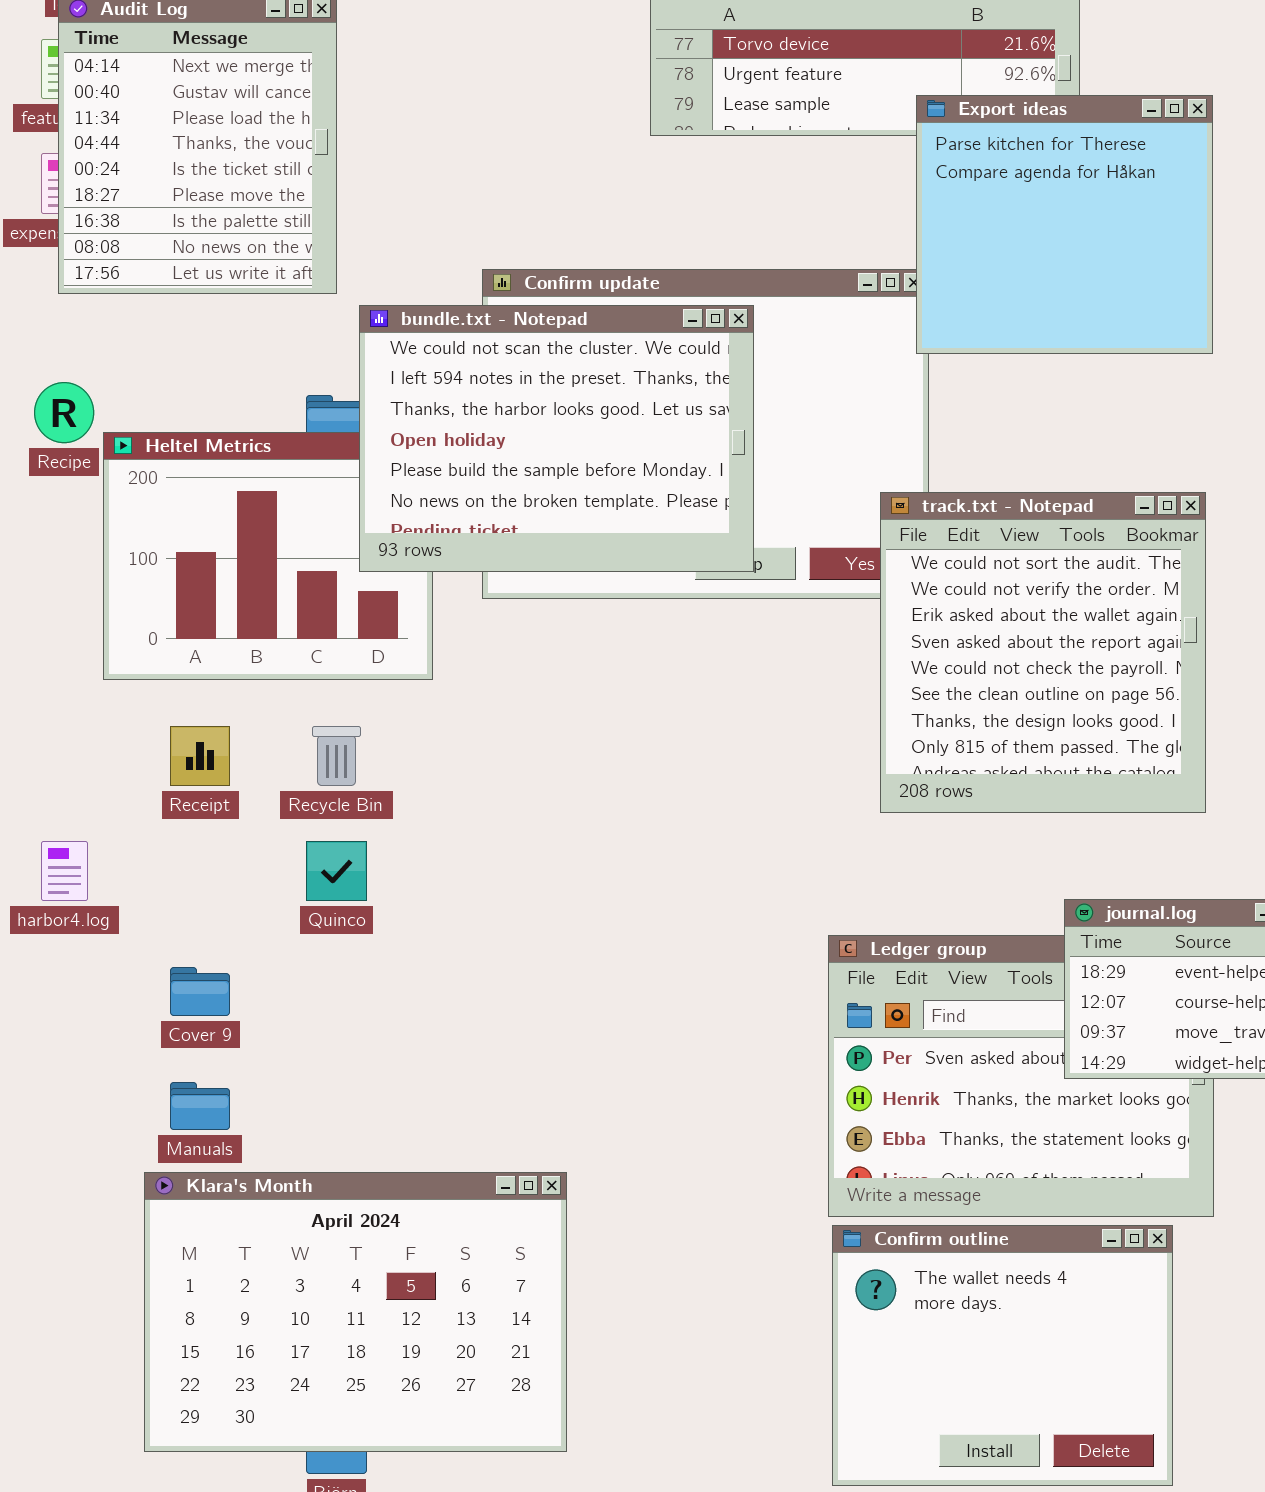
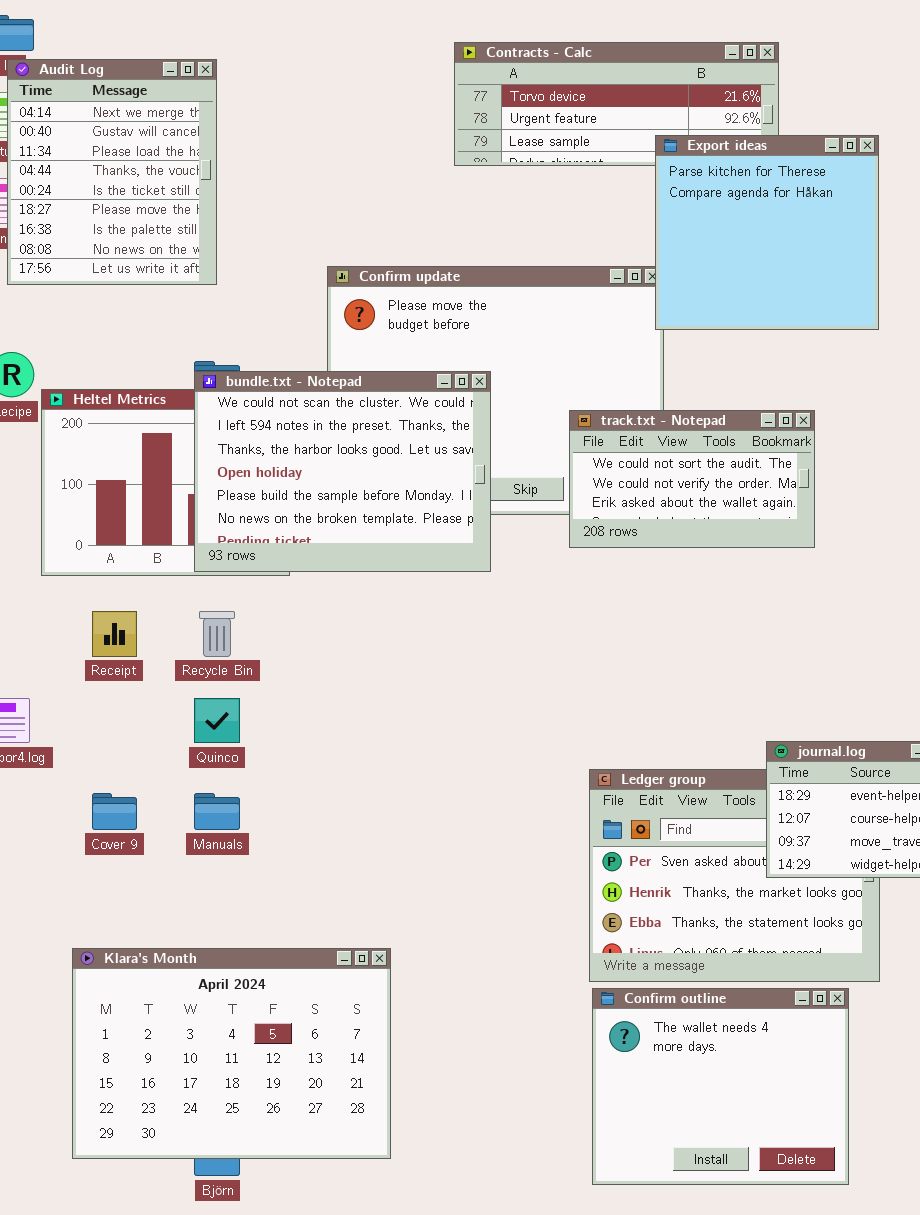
bundle.txt - Notepad: [359,305,754,572] -> [194,371,491,572], moved
track.txt - Notepad: [880,492,1206,813] -> [569,410,815,548], moved, resized
Manuals: [170,1082,230,1130] -> [194,793,240,830], moved

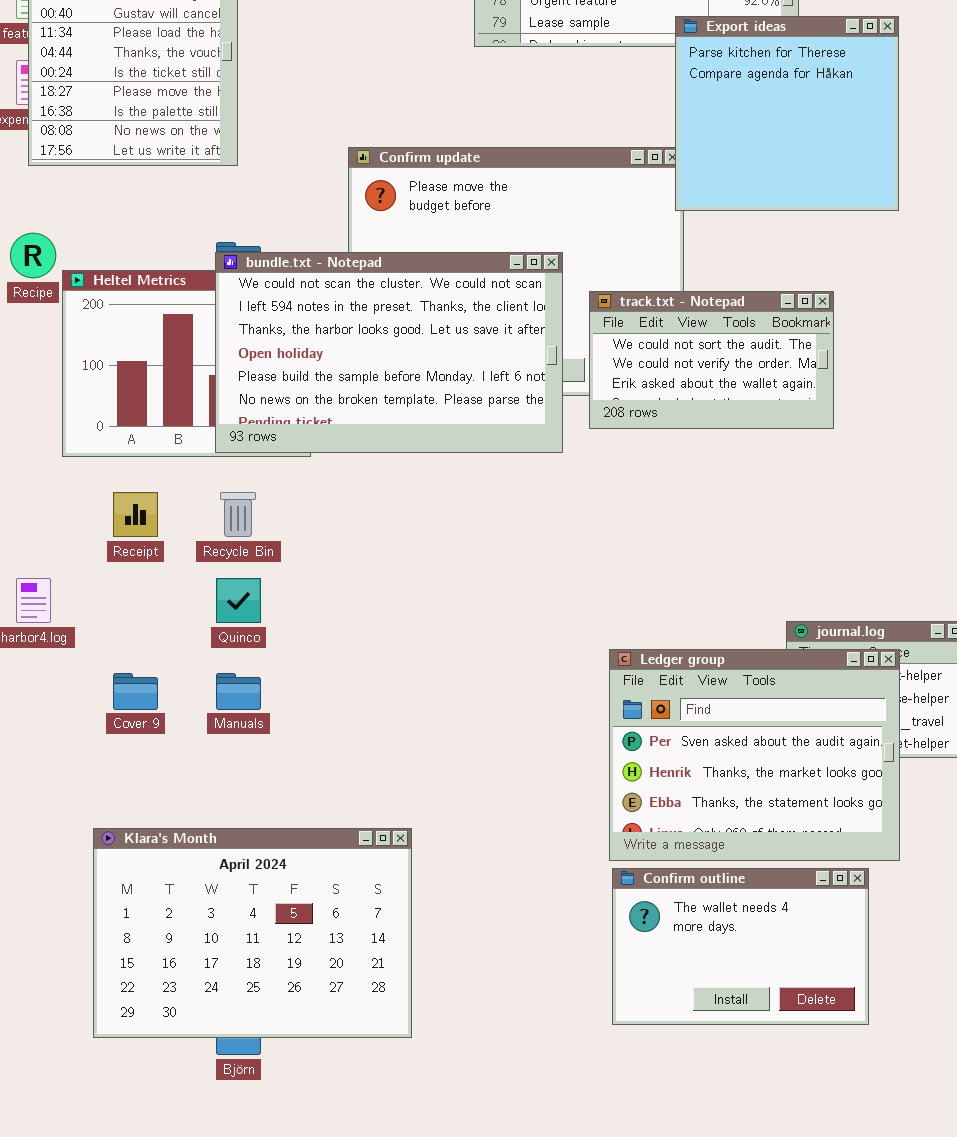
bundle.txt - Notepad: [194,371,491,572] -> [215,252,563,453], resized
Ledger group: [589,769,880,982] -> [609,649,900,861], raised
Confirm outline: [592,988,849,1185] -> [612,868,869,1025], resized

